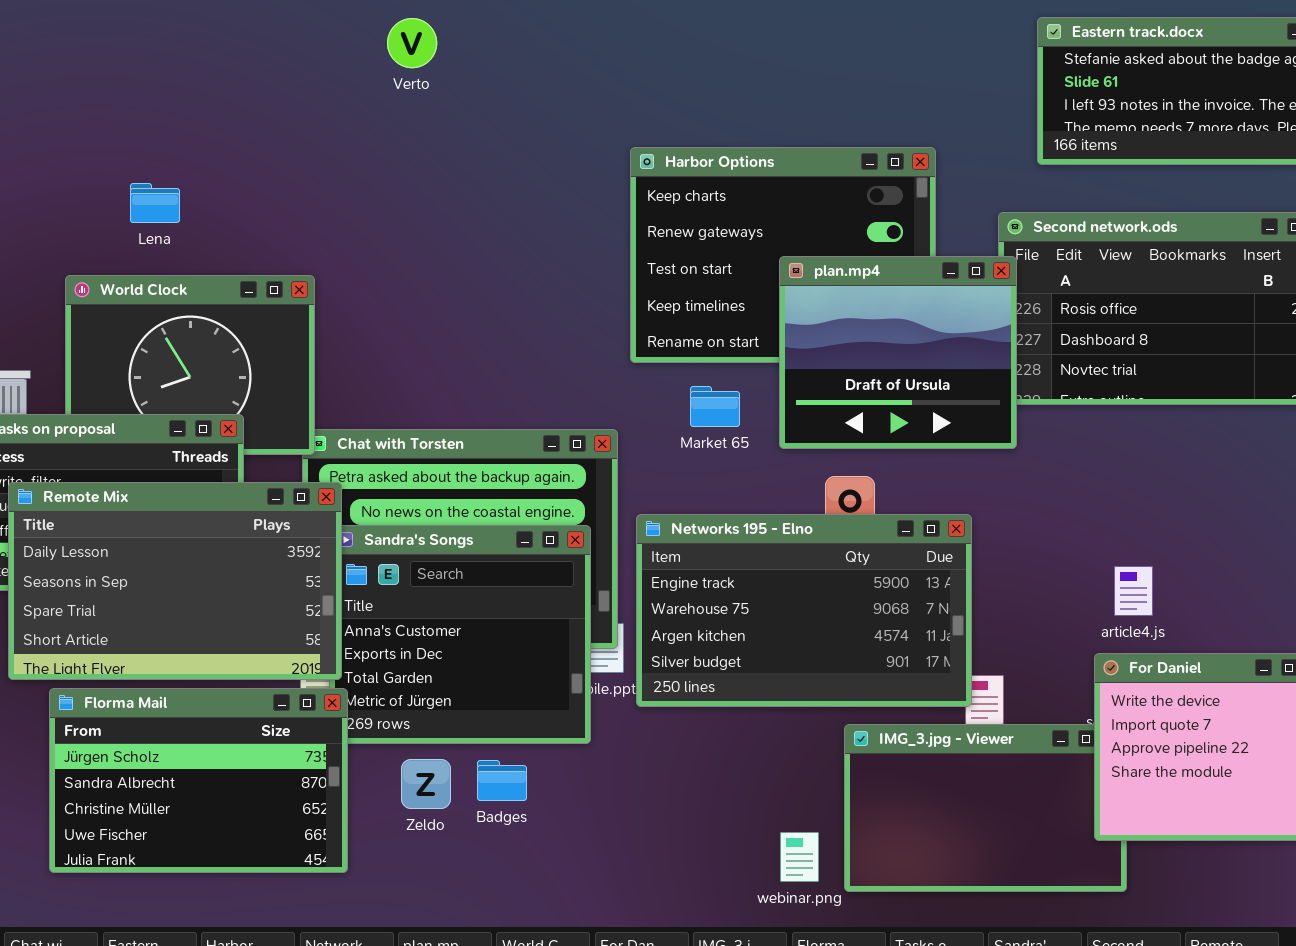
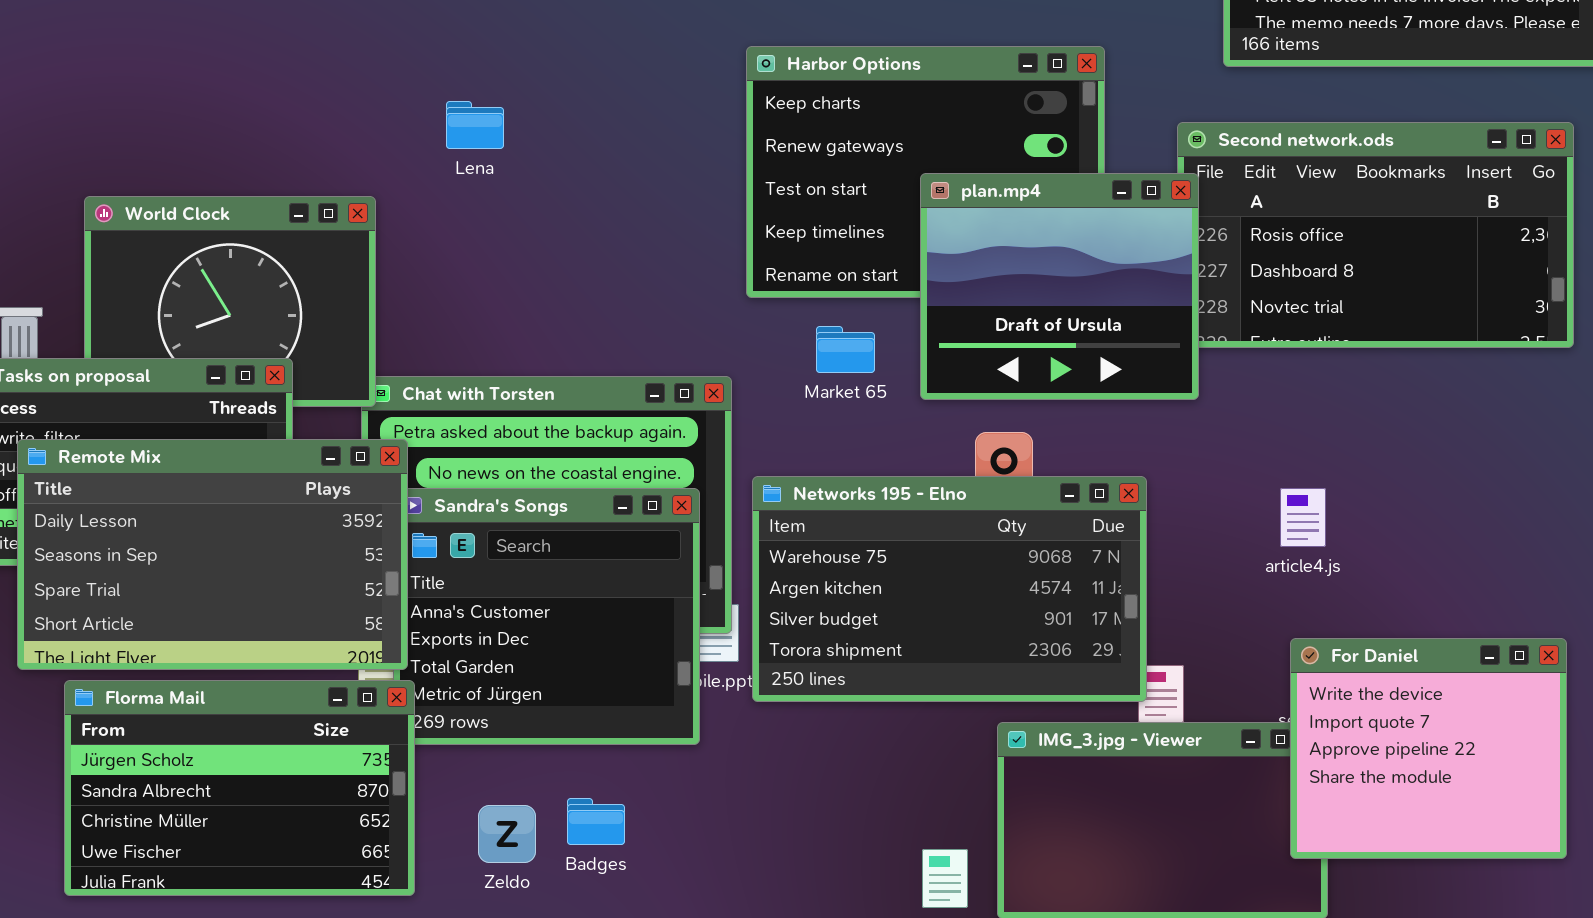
Lena: [130,183,180,223] -> [446,101,504,149], moved
Networks 195 - Elno: [636,514,972,707] -> [752,476,1147,702], scrolled down 1 row
article4.js: [1114,566,1153,616] -> [1280,488,1326,547], moved
Zeldo: [401,759,451,809] -> [478,805,536,863], moved
Badges: [477,760,527,801] -> [567,798,625,845], moved

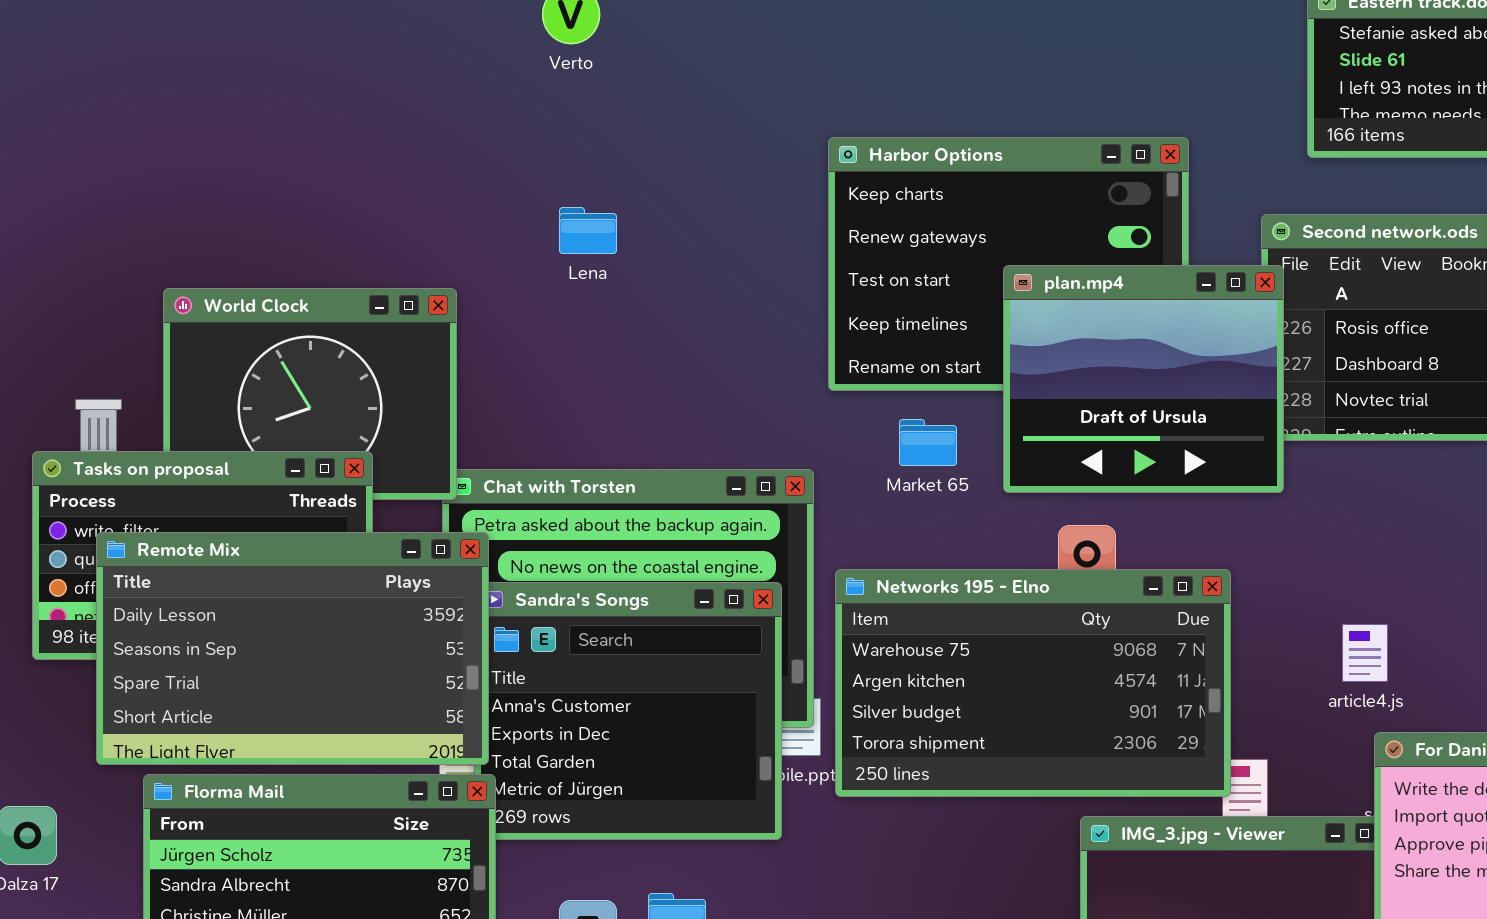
Lena: [446,101,504,149] -> [559,207,617,254], moved
article4.js: [1280,488,1326,547] -> [1342,624,1388,682], moved

